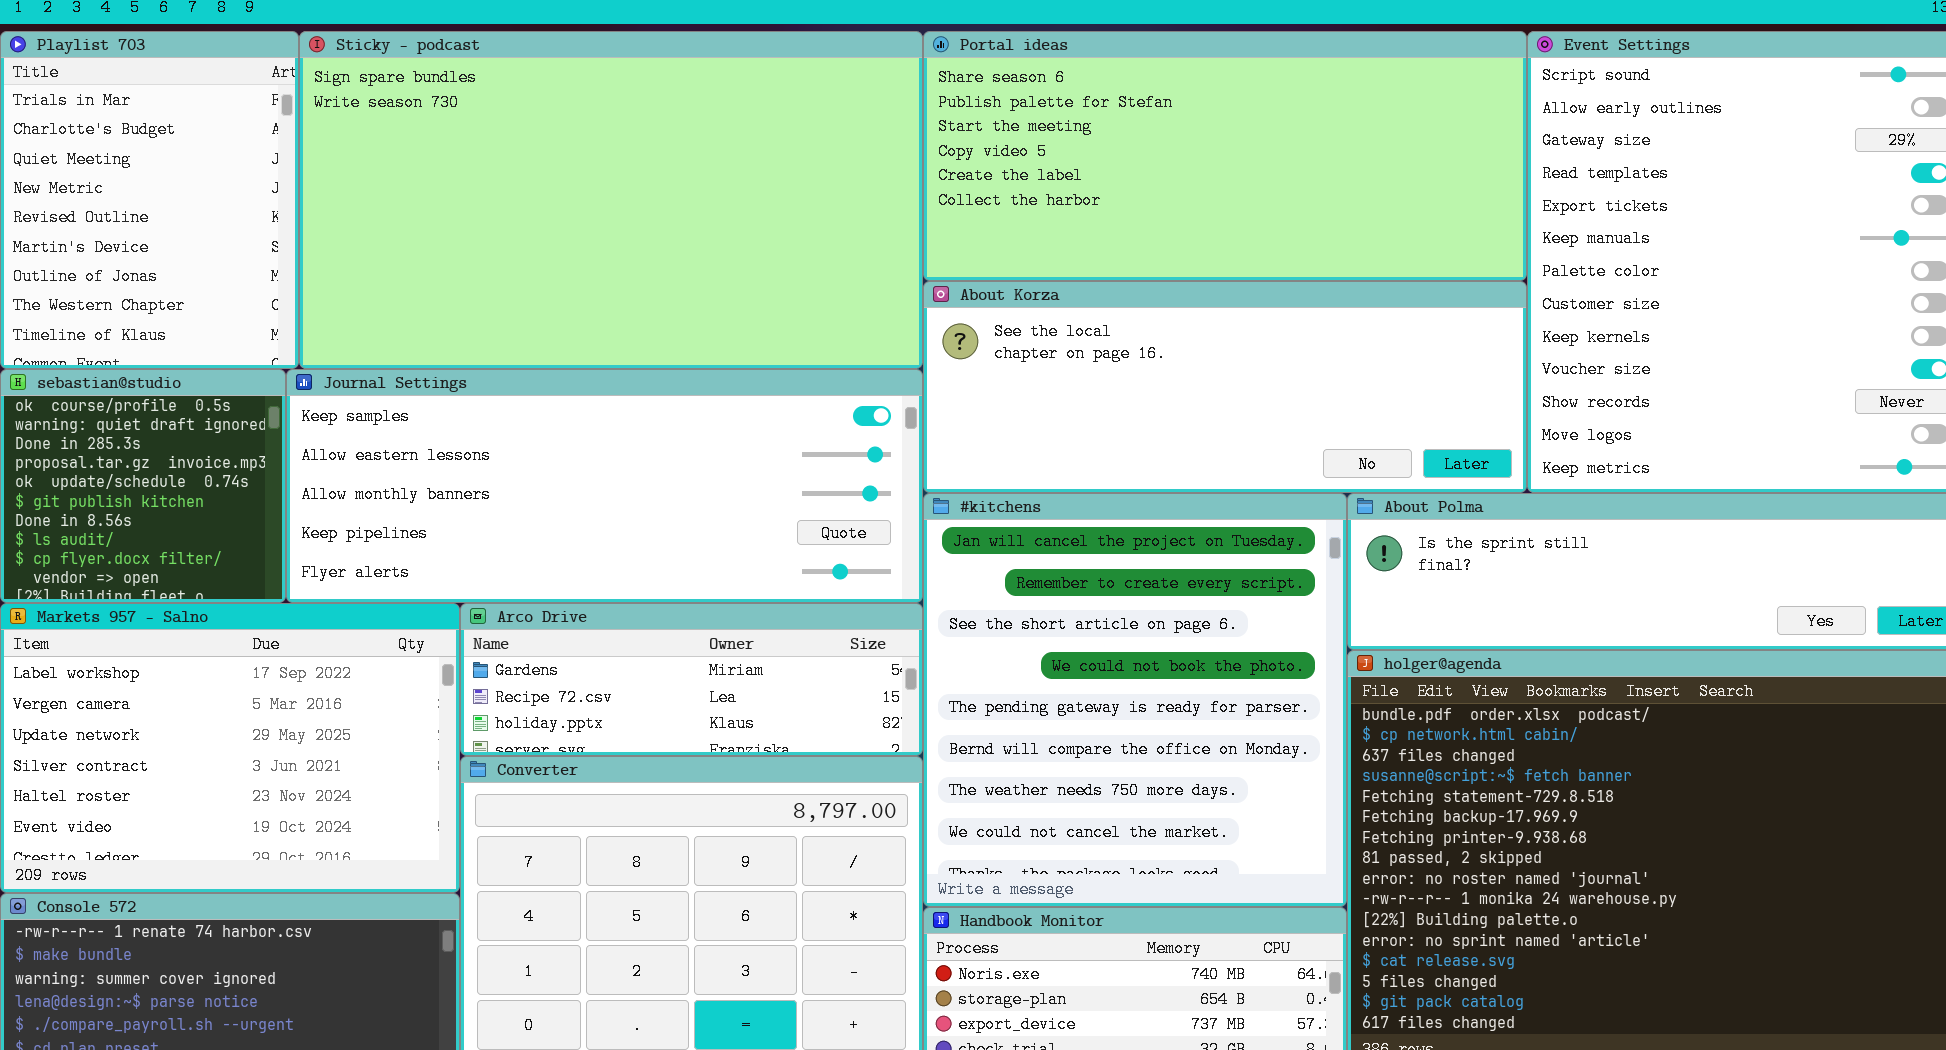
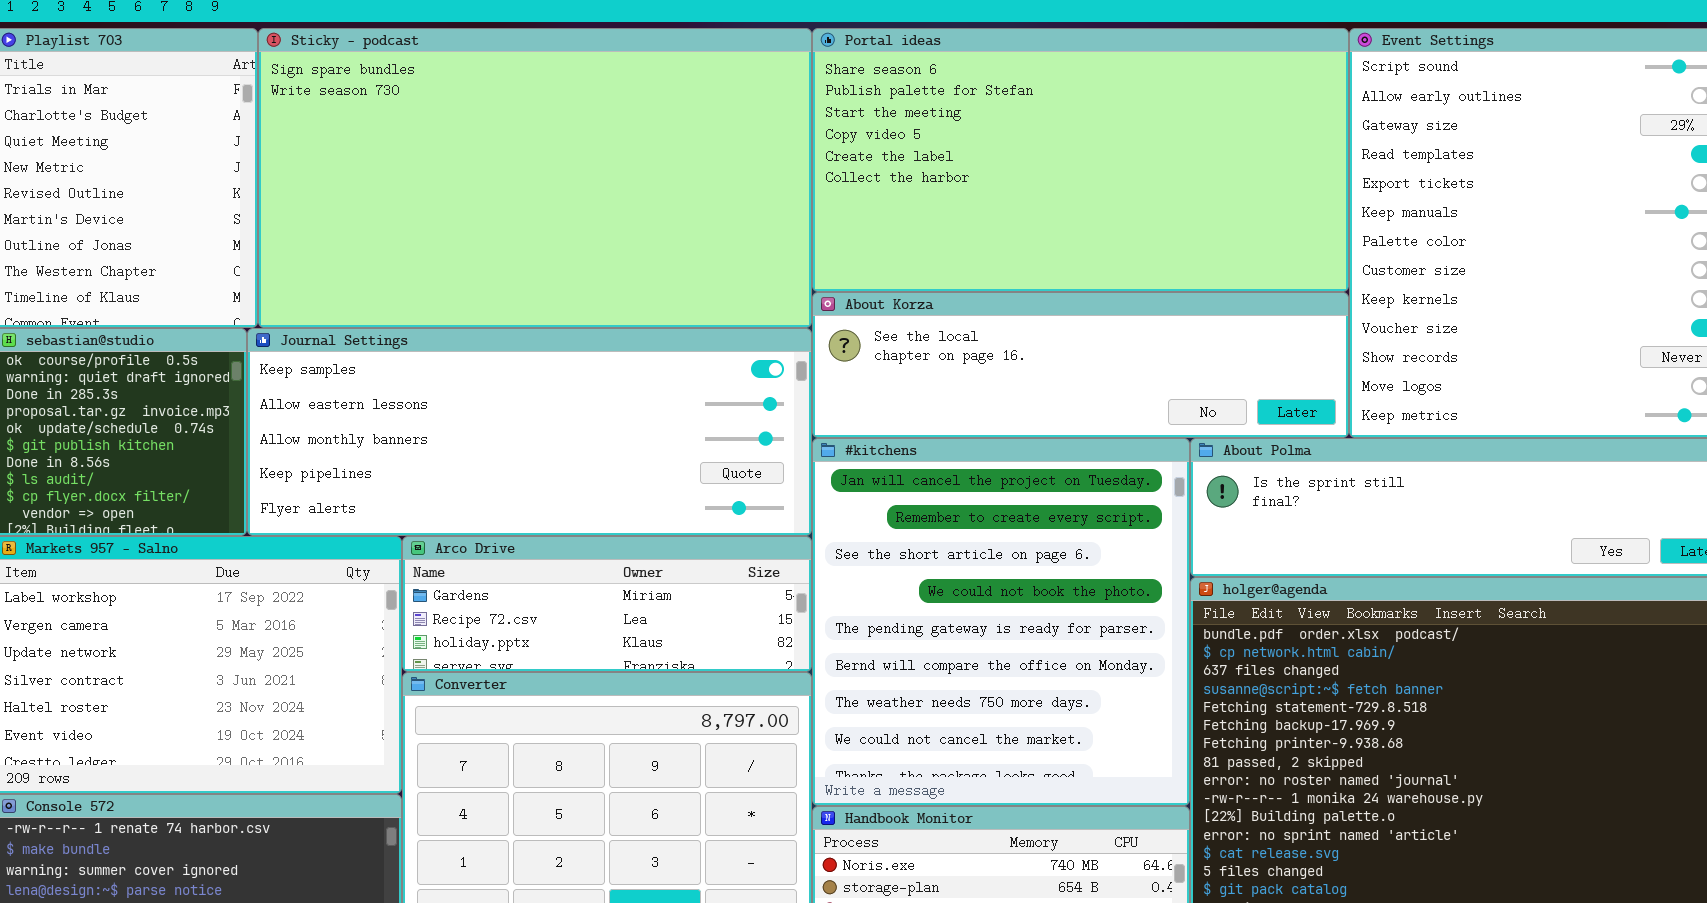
Portal ideas: [923,31,1527,281] -> [812,28,1349,292], resized
About Korza: [923,281,1527,493] -> [812,292,1349,438], resized

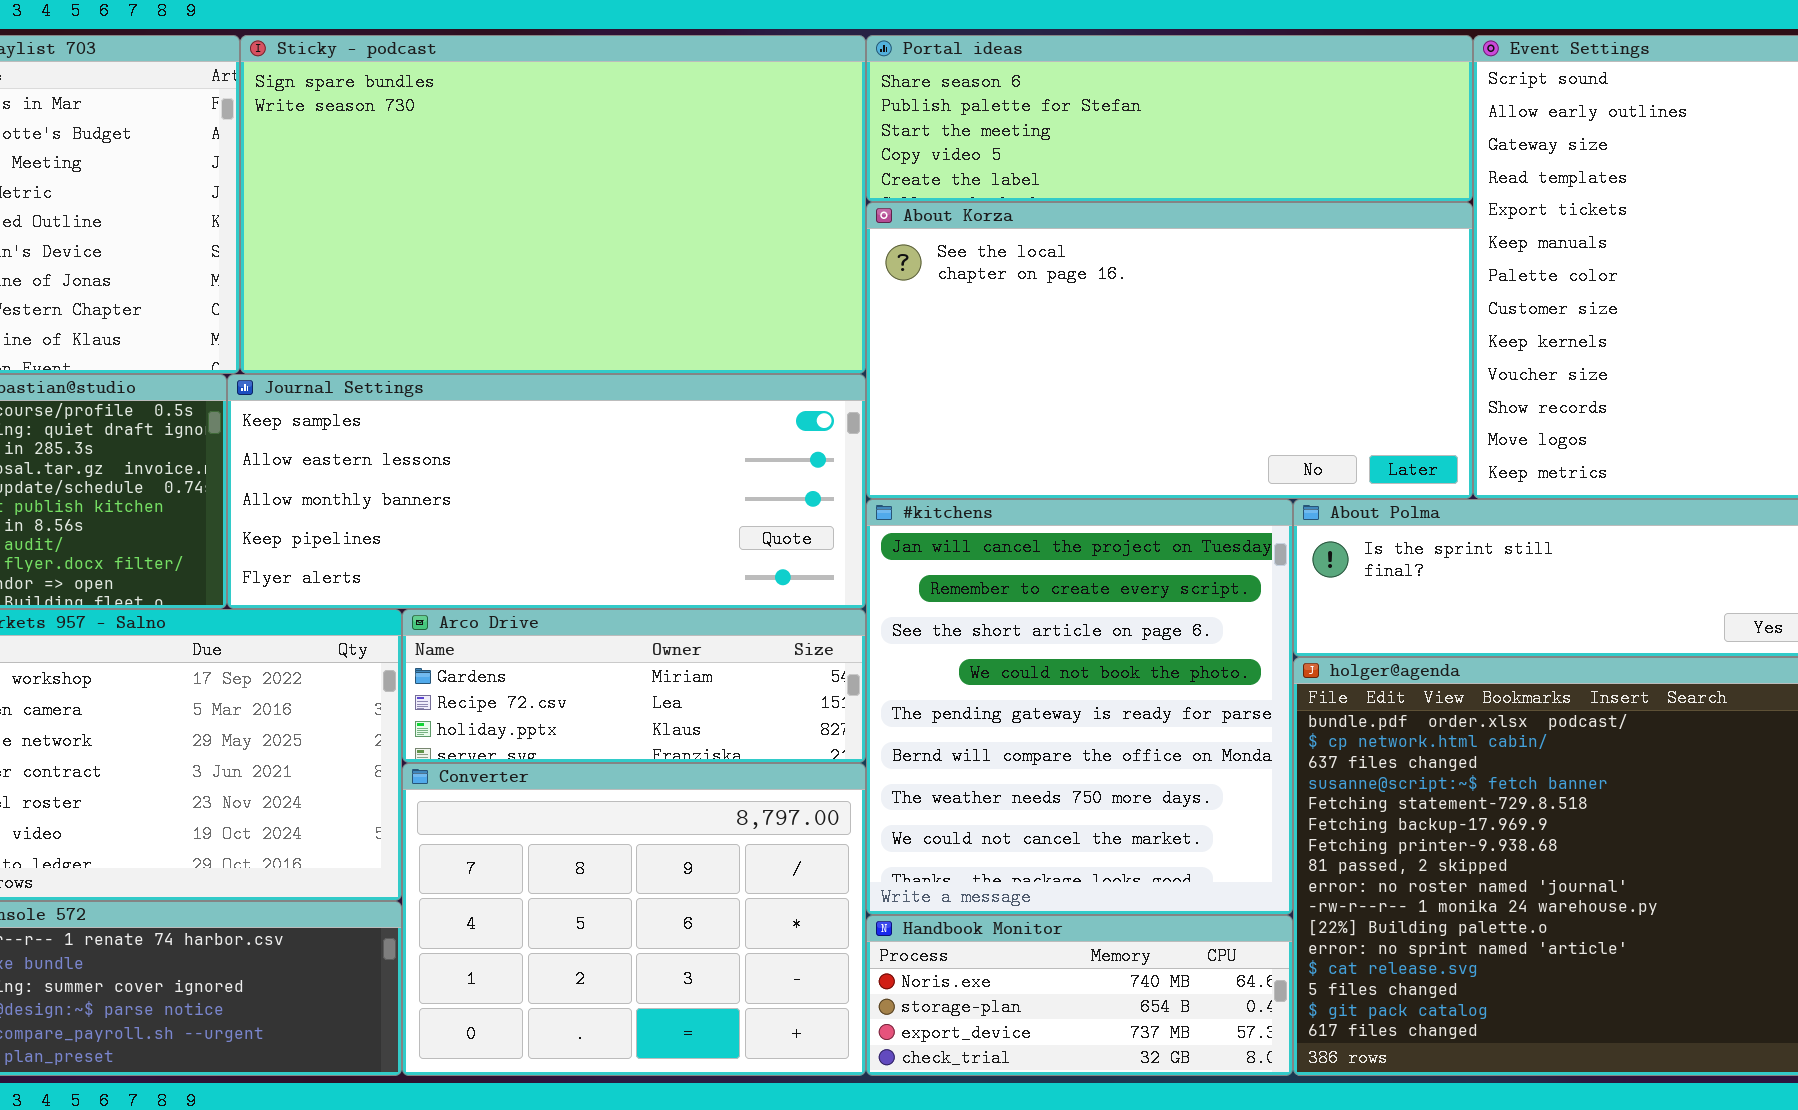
Portal ideas: [812,28,1349,292] -> [866,35,1473,202], resized
About Korza: [812,292,1349,438] -> [866,202,1473,499], resized

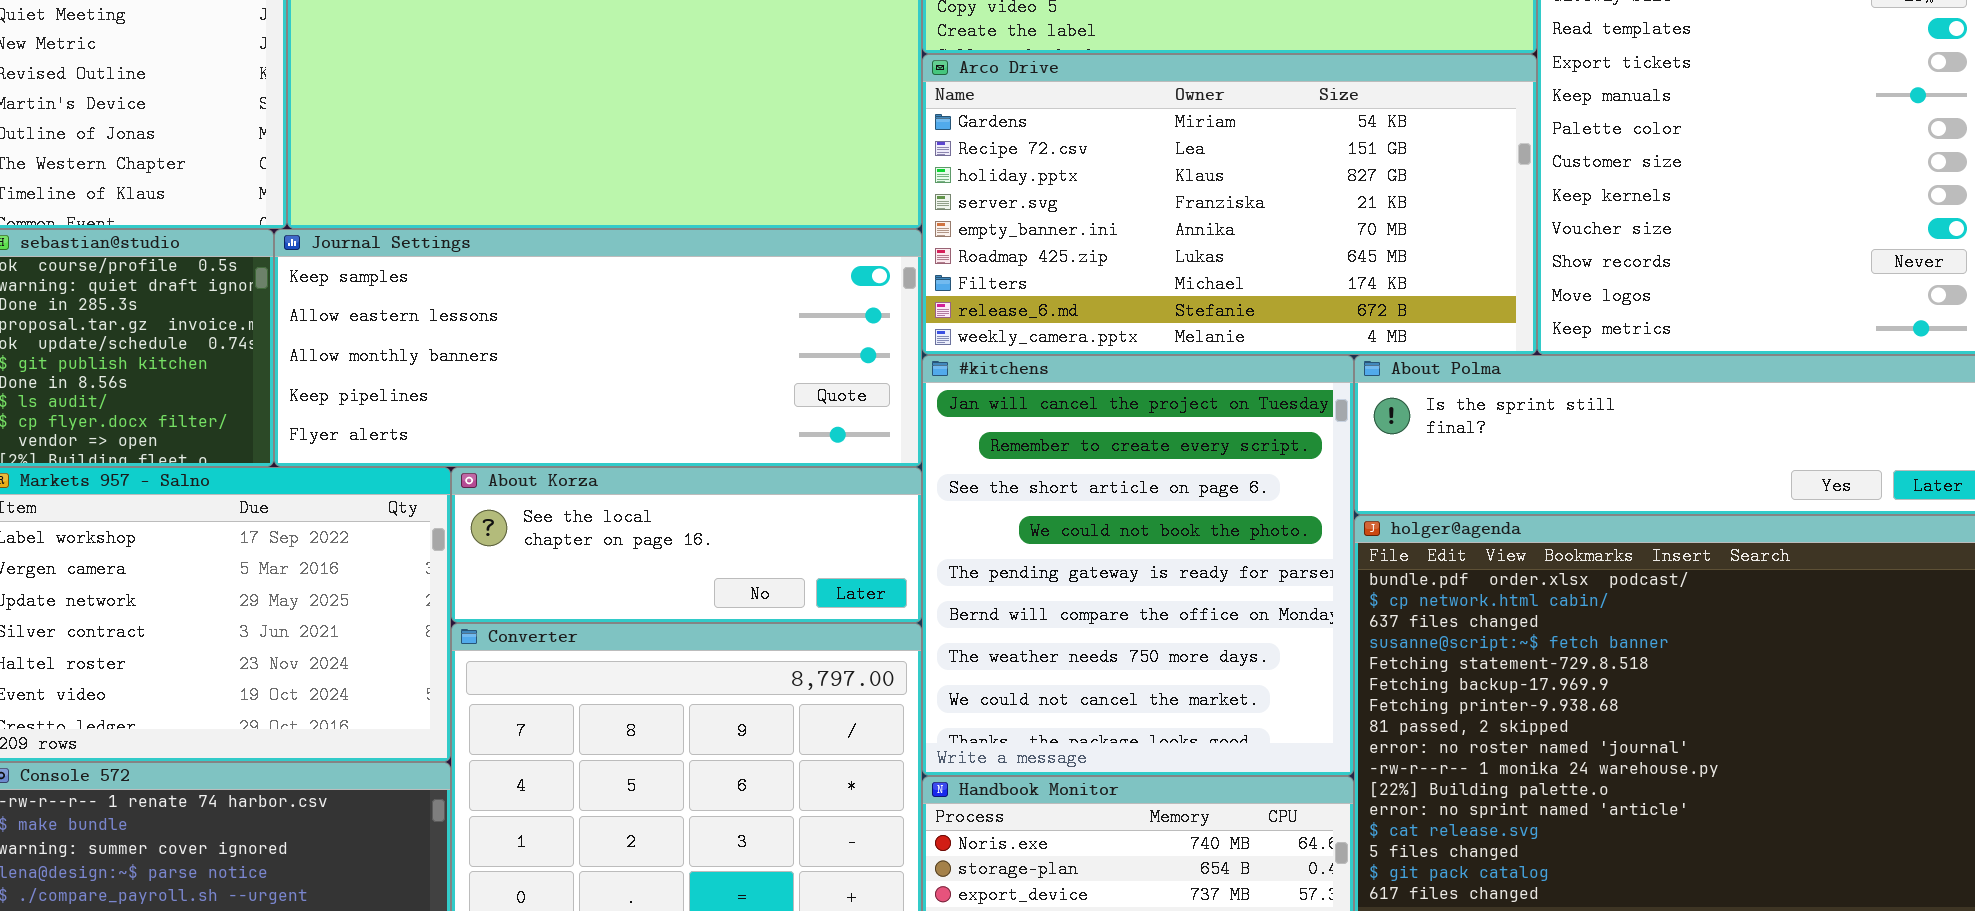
About Korza: [866,202,1473,499] -> [451,467,922,623], moved, resized
Arco Drive: [402,609,866,763] -> [922,54,1537,355], moved, resized

